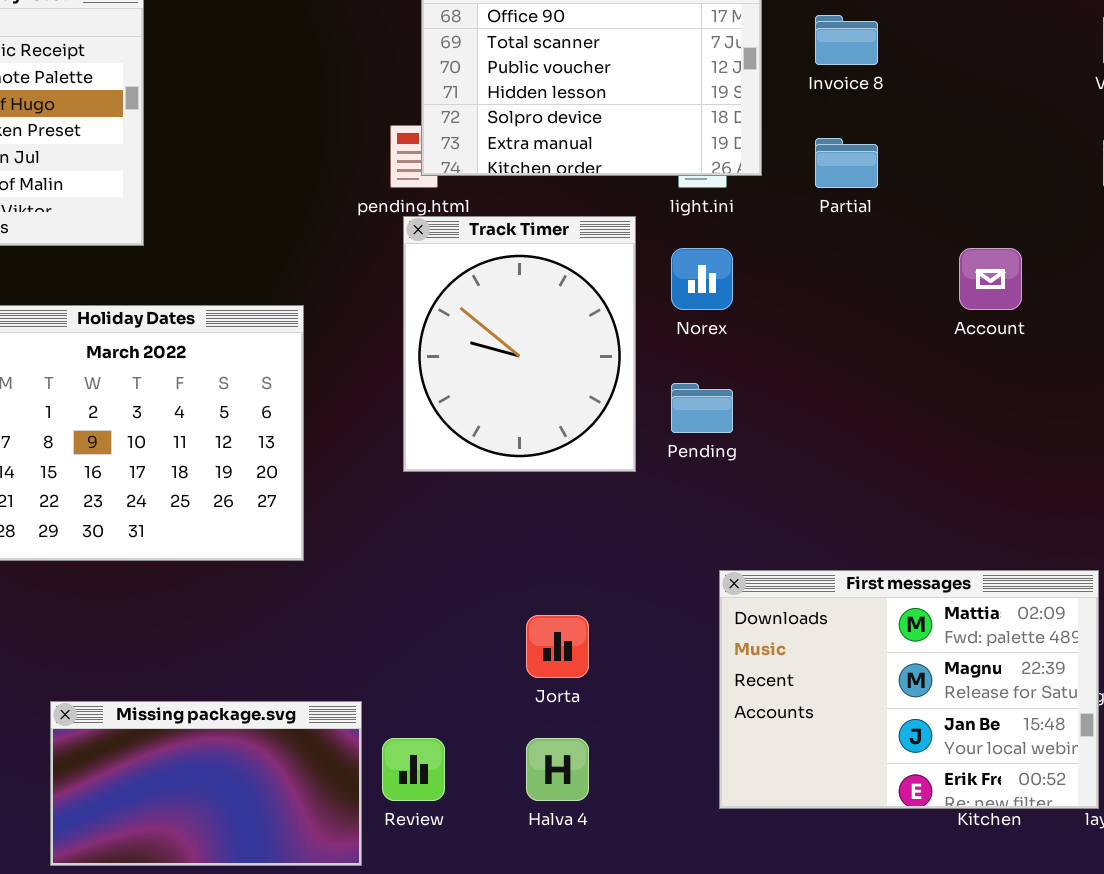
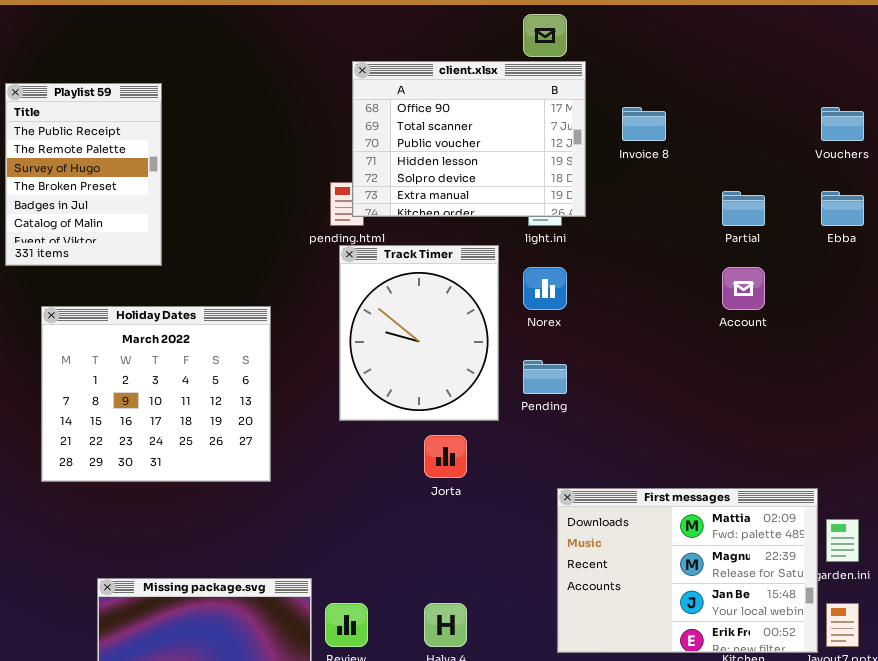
Partial: [815,138,878,188] -> [722,191,765,226], moved
Jorta: [526,615,589,678] -> [424,435,467,478], moved

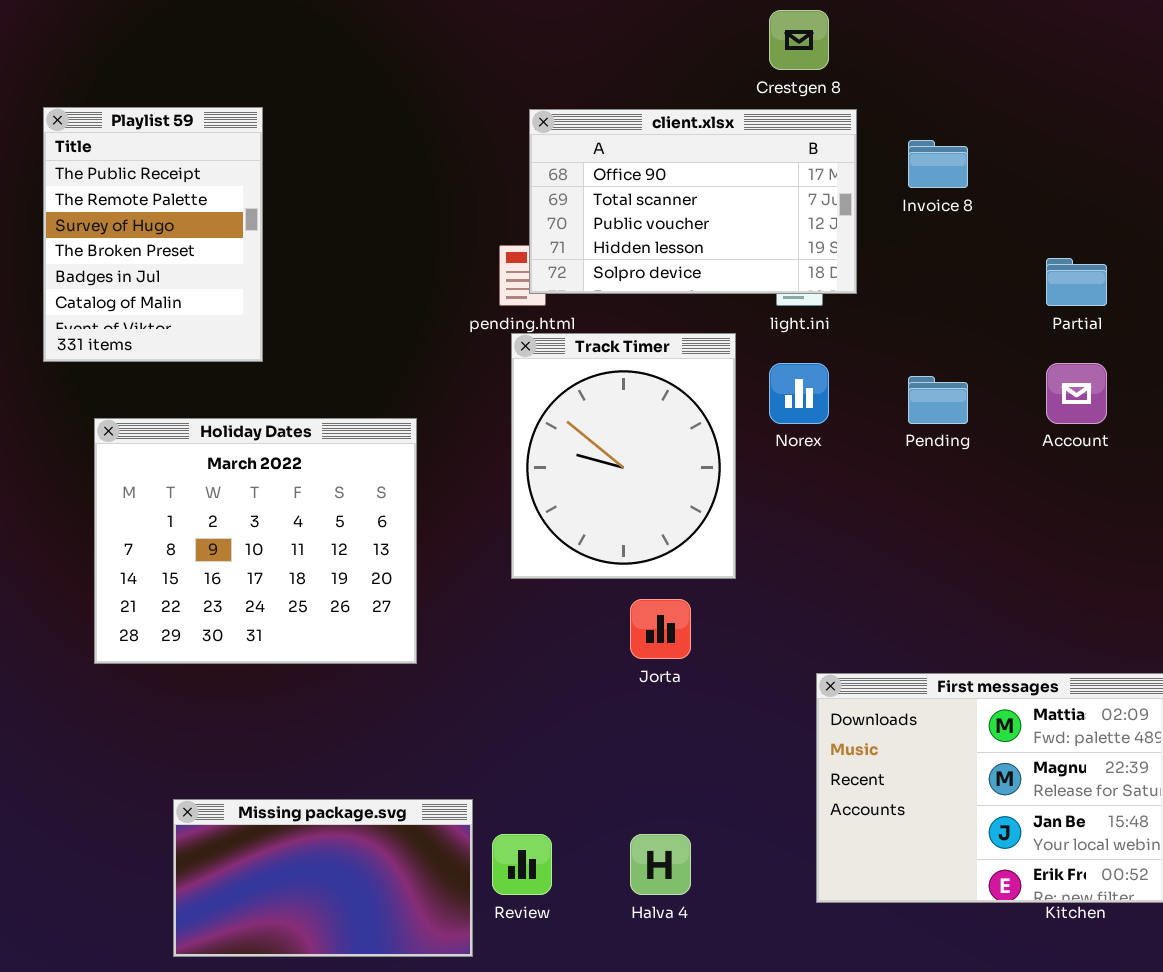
client.xlsx: [352,61,586,217] -> [529,109,857,294], resized
Pending: [523,360,567,394] -> [908,376,968,424], moved

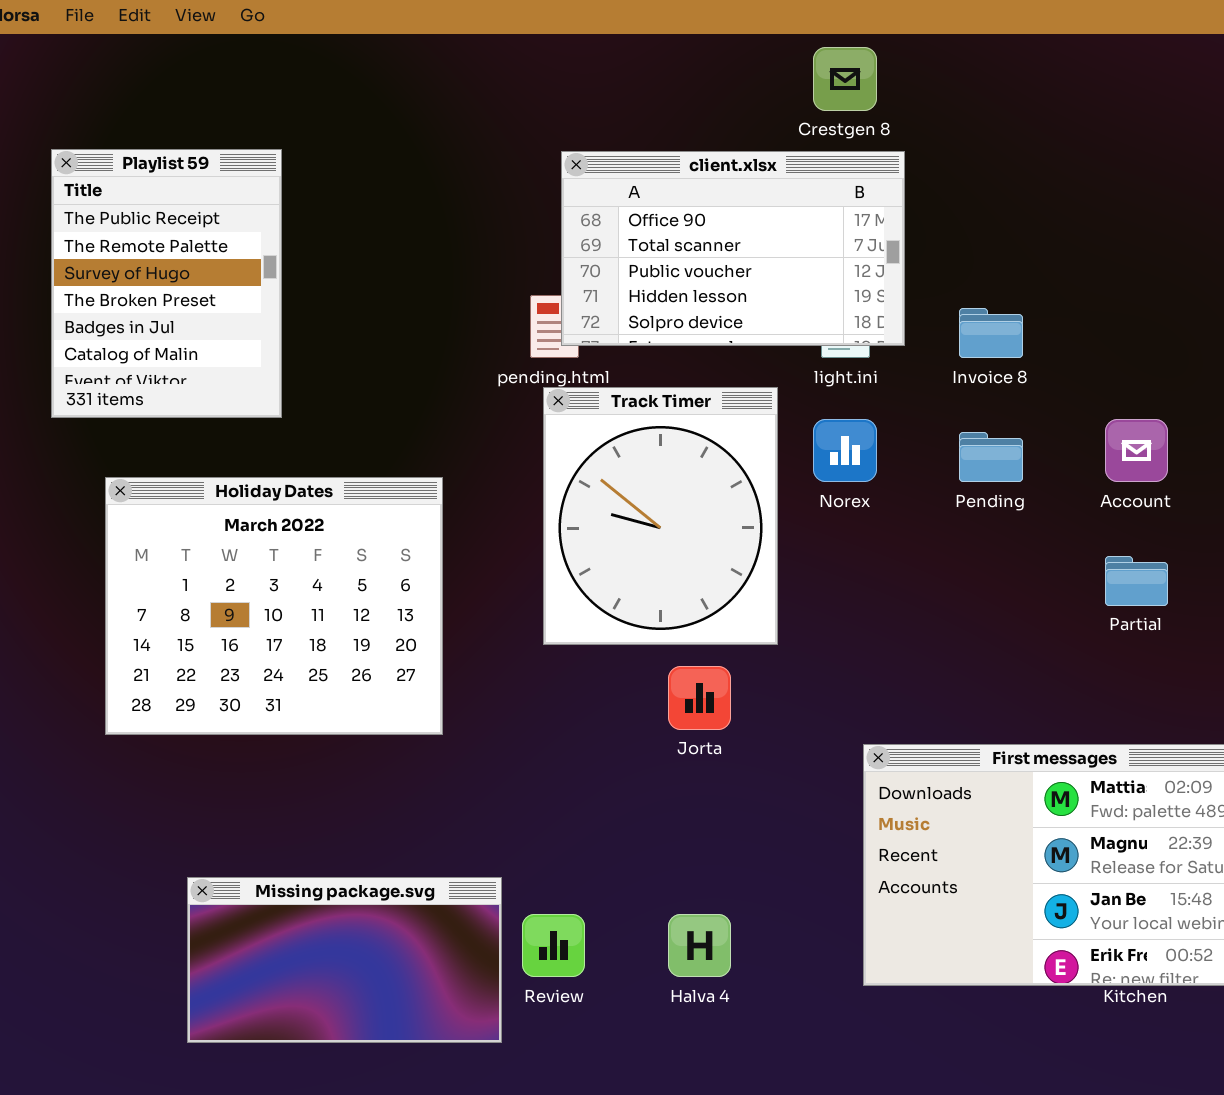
Invoice 8: [908,140,968,188] -> [959,308,1023,358], moved
Partial: [1046,258,1107,306] -> [1105,556,1168,606], moved

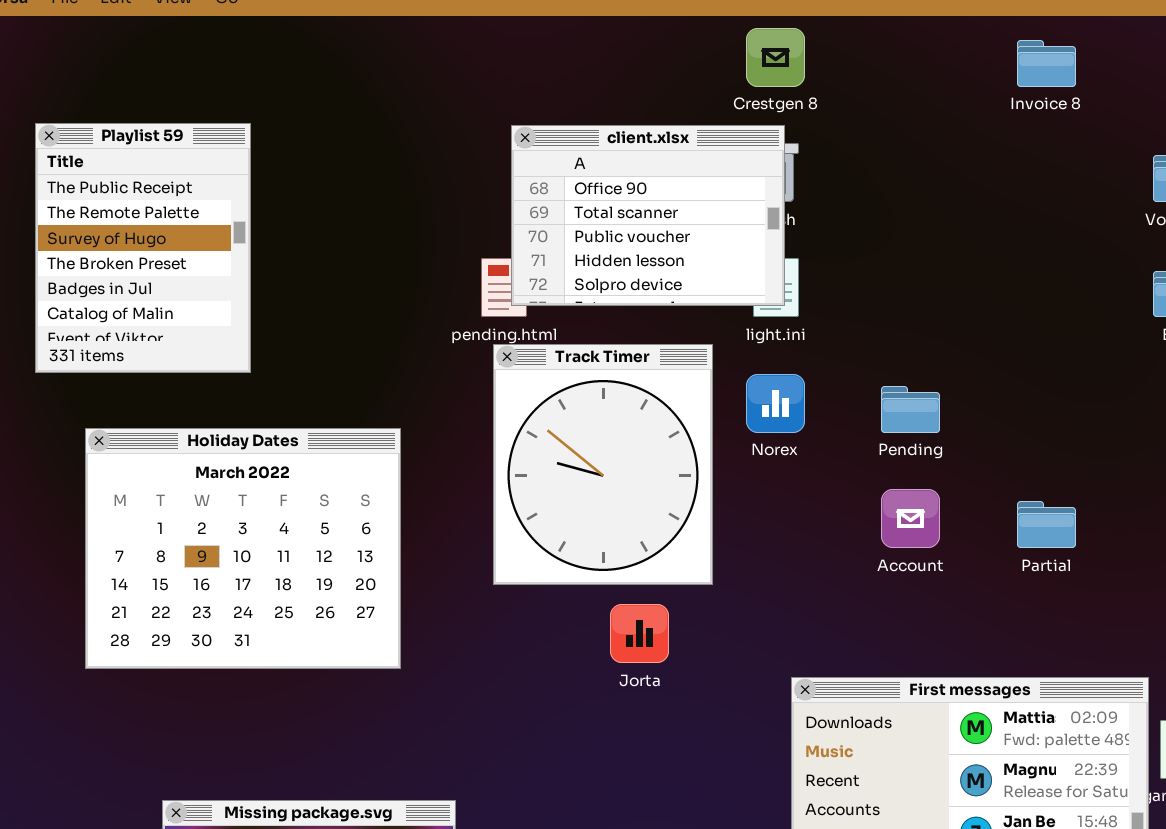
client.xlsx: [561,151,905,346] -> [511,125,785,306], resized
Invoice 8: [959,308,1023,358] -> [1017,40,1076,87], moved
Account: [1105,419,1168,482] -> [881,489,940,548], moved

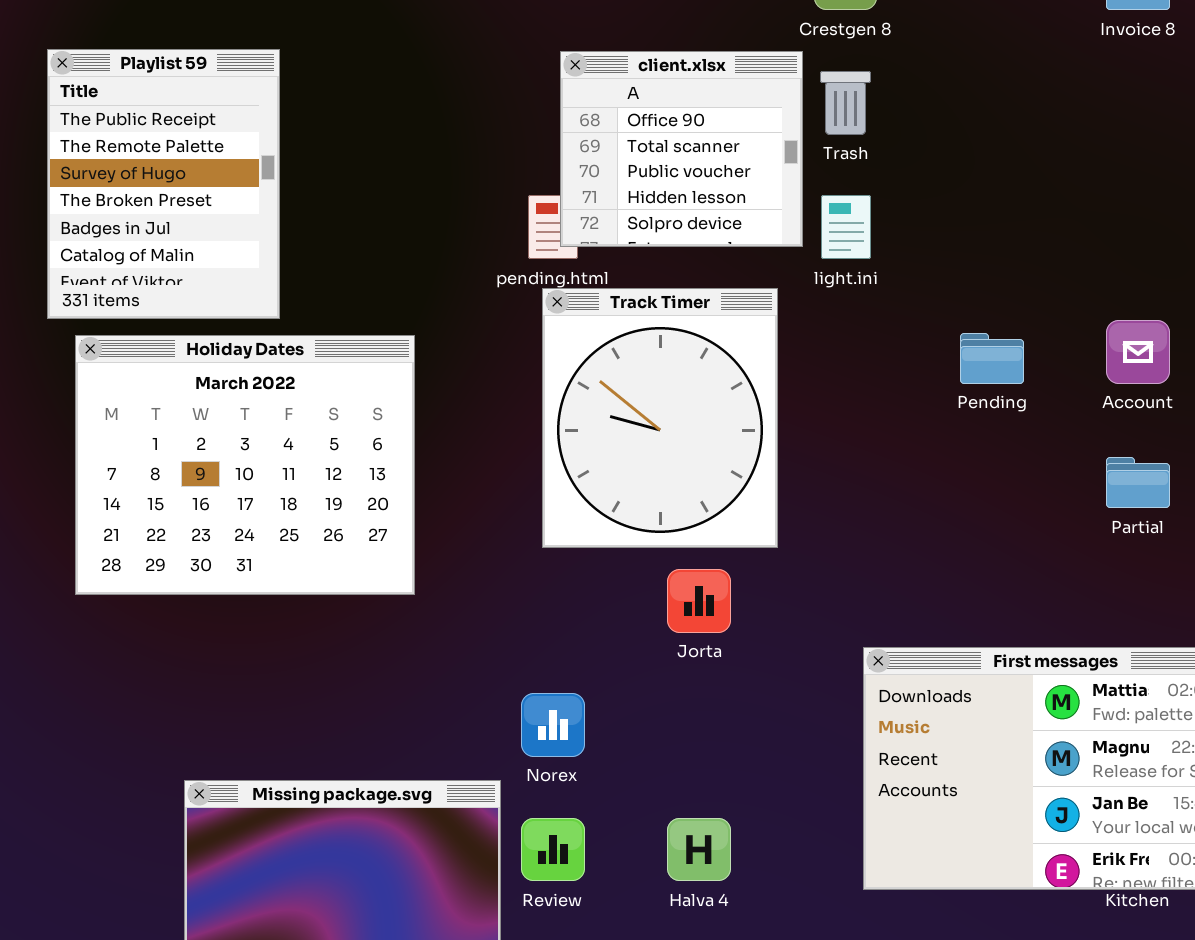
client.xlsx: [511,125,785,306] -> [560,51,803,247], resized
Norex: [746,374,805,433] -> [521,693,585,757], moved
Holiday Dates: [85,428,401,669] -> [75,335,415,595], moved
Account: [881,489,940,548] -> [1106,320,1170,384], moved

